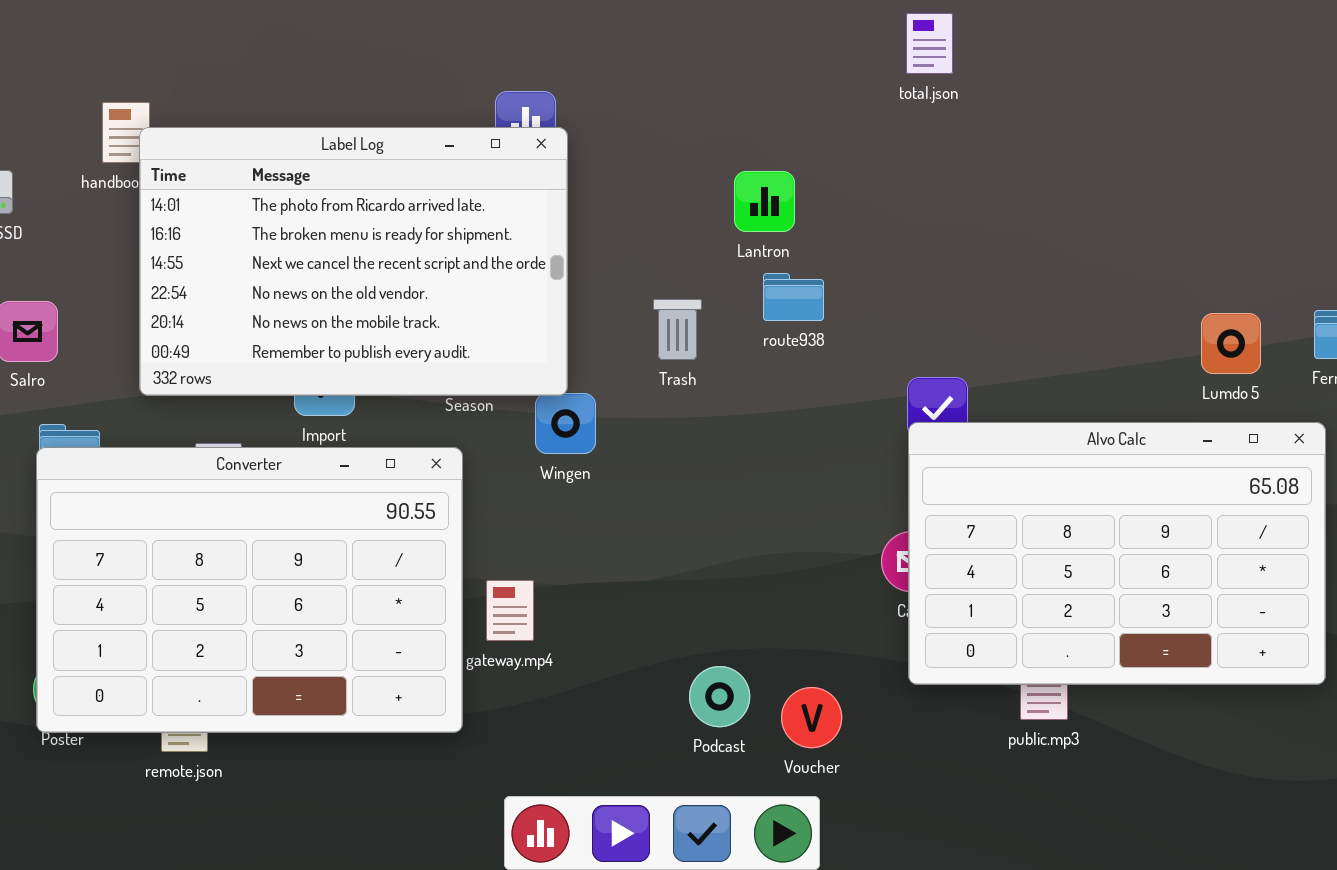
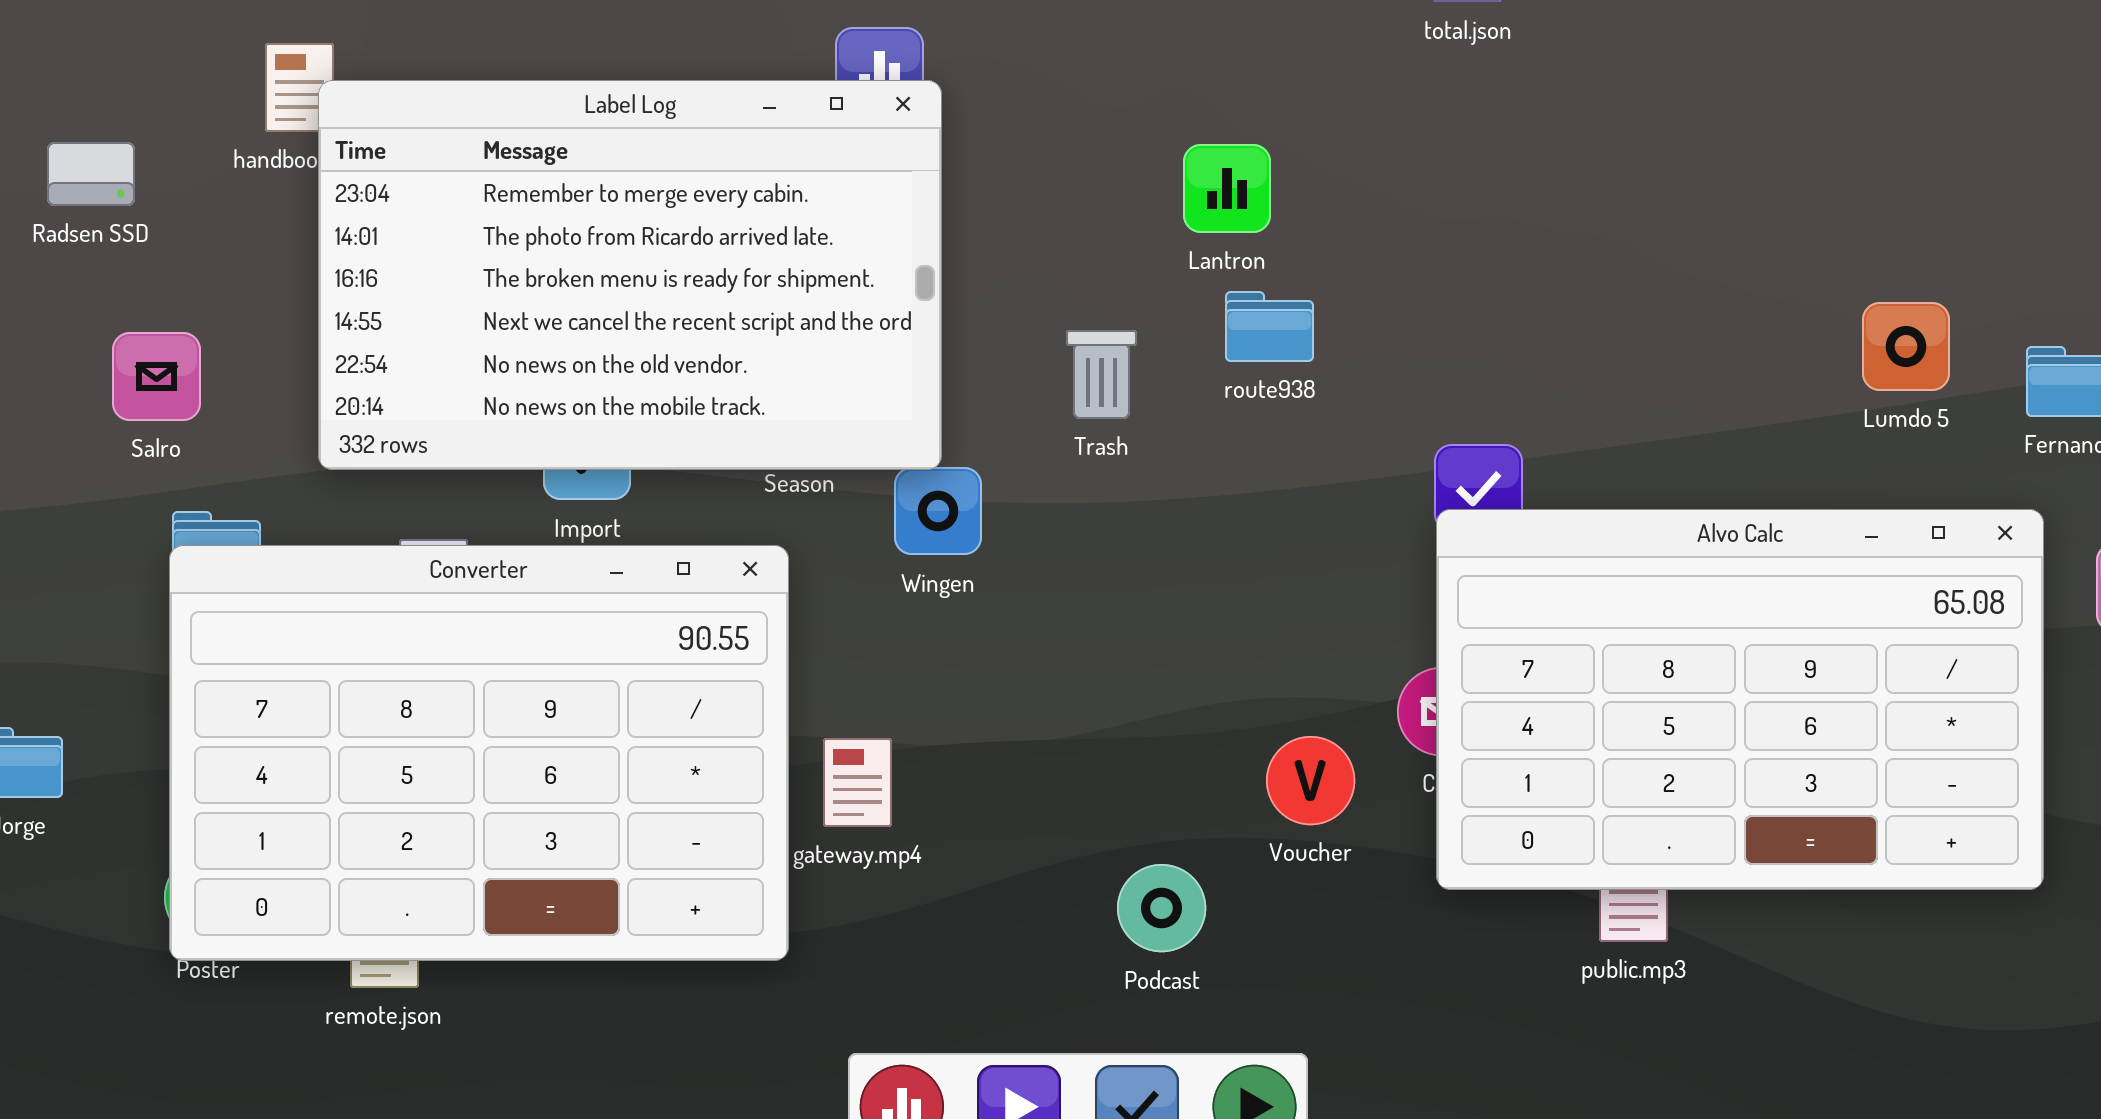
Label Log: [139,127,568,396] -> [318,80,942,470], scrolled up 1 row
Lumdo 5: [1201,313,1261,374] -> [1862,302,1950,391], moved
Voucher: [781,687,842,748] -> [1266,736,1355,825], moved

